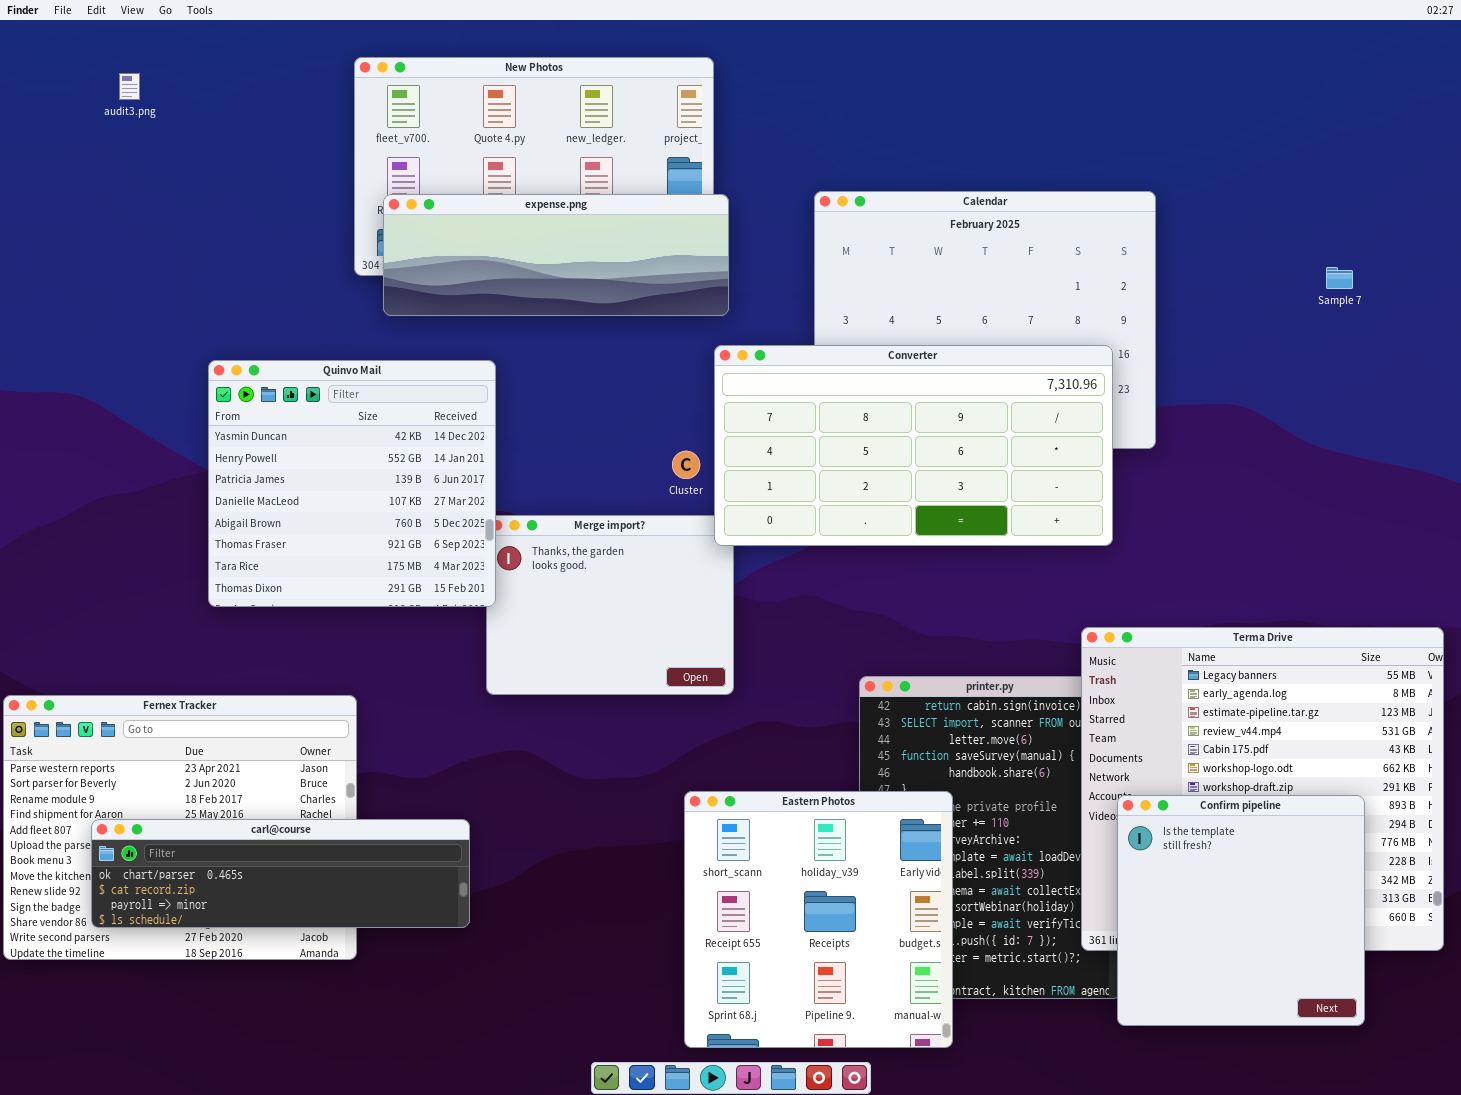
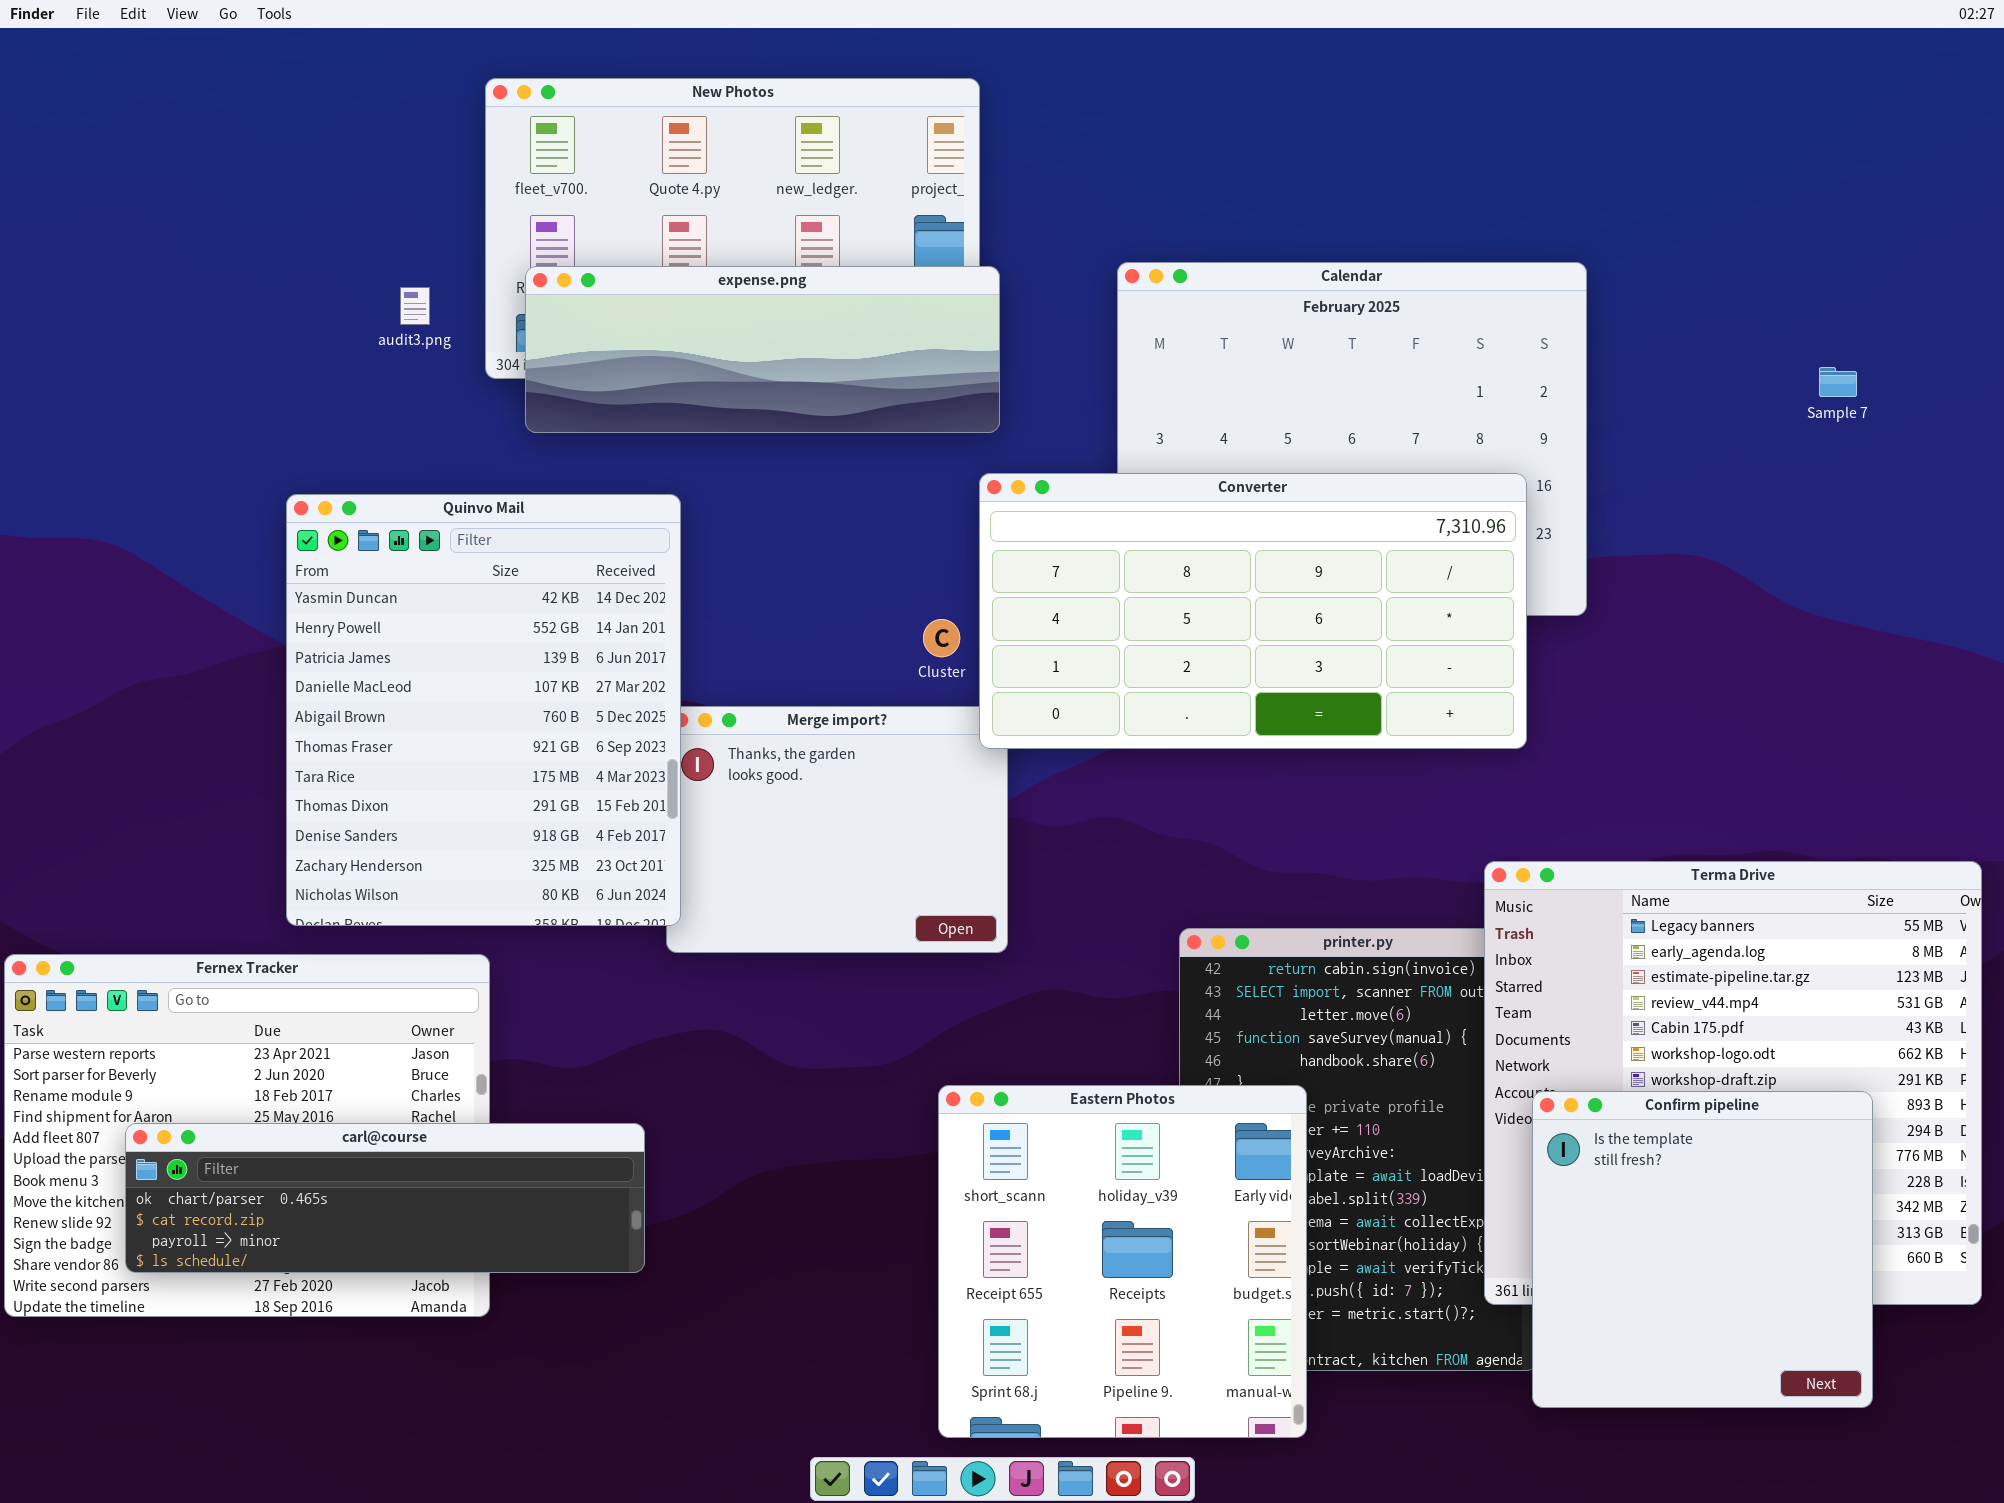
audit3.png: [119,73,140,100] -> [400,287,430,325], moved
Quinvo Mail: [208,360,496,607] -> [286,494,681,926], resized

